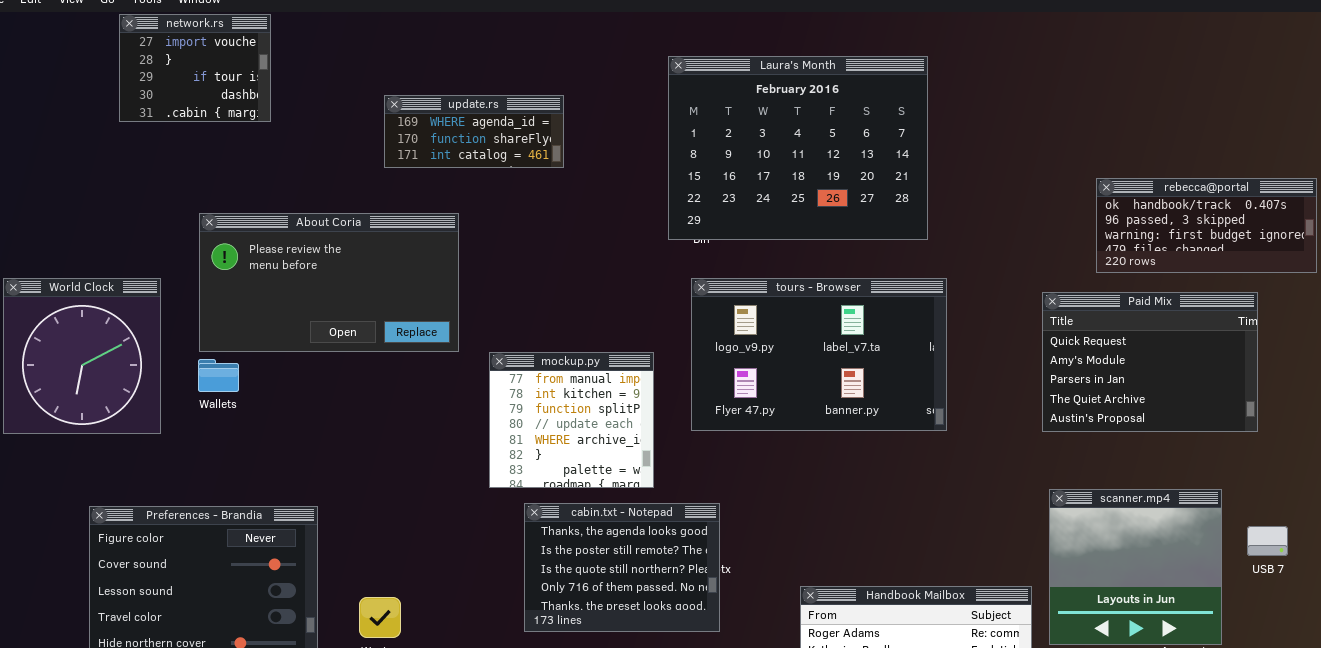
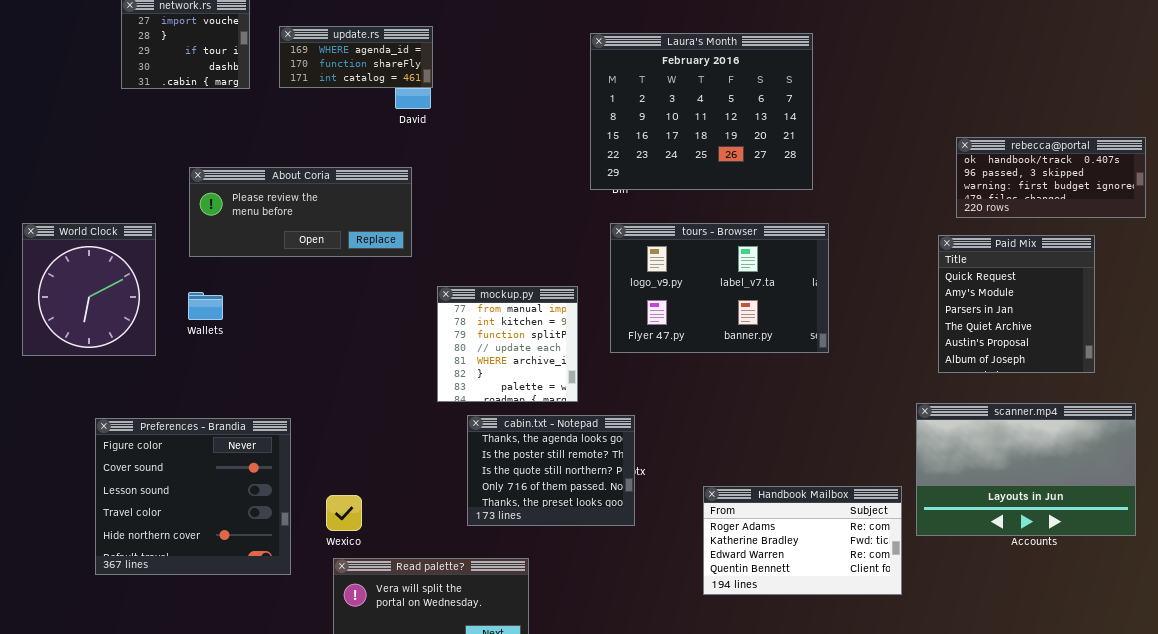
update.rs: [384,95,564,168] -> [279,26,433,88], moved
About Coria: [199,213,459,352] -> [189,167,412,257], resized
Paid Mix: [1042,292,1258,432] -> [938,235,1095,373], resized
scanner.mp4: [1049,489,1222,645] -> [916,403,1136,536], resized

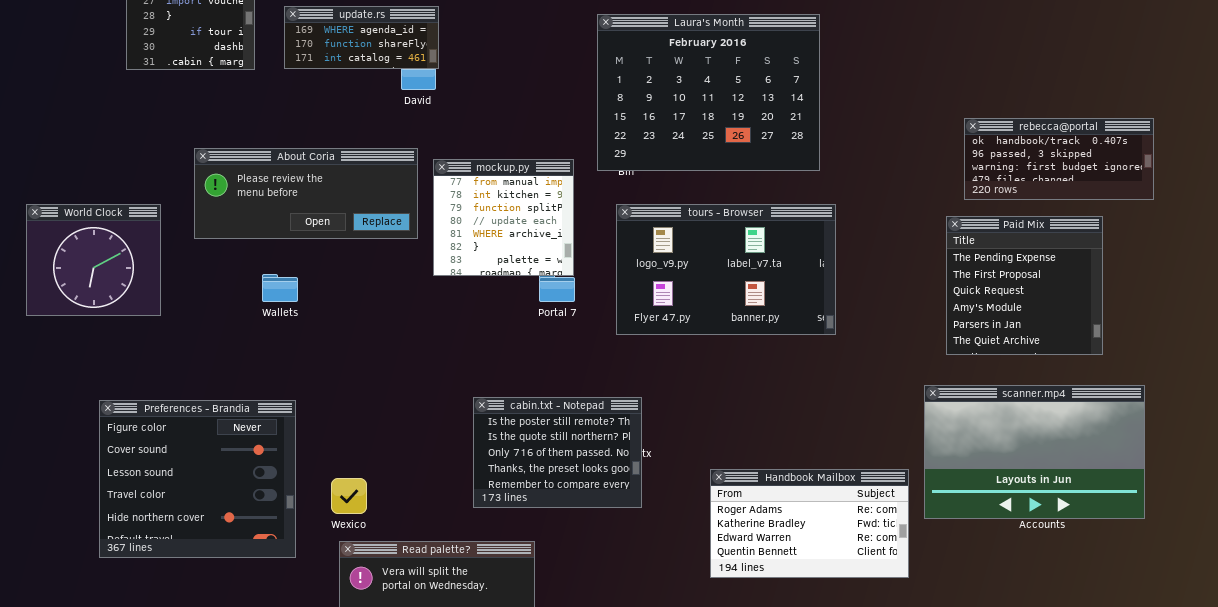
World Clock: [22,223,156,356] -> [26,204,161,316], resized
Paid Mix: [938,235,1095,373] -> [946,216,1103,355], scrolled up 2 rows
mockup.py: [437,286,578,402] -> [433,159,574,276], moved
Wallets: [188,292,223,320] -> [262,274,298,302], moved
cabin.txt - Notepad: [467,415,635,526] -> [473,397,642,508], scrolled down 1 row

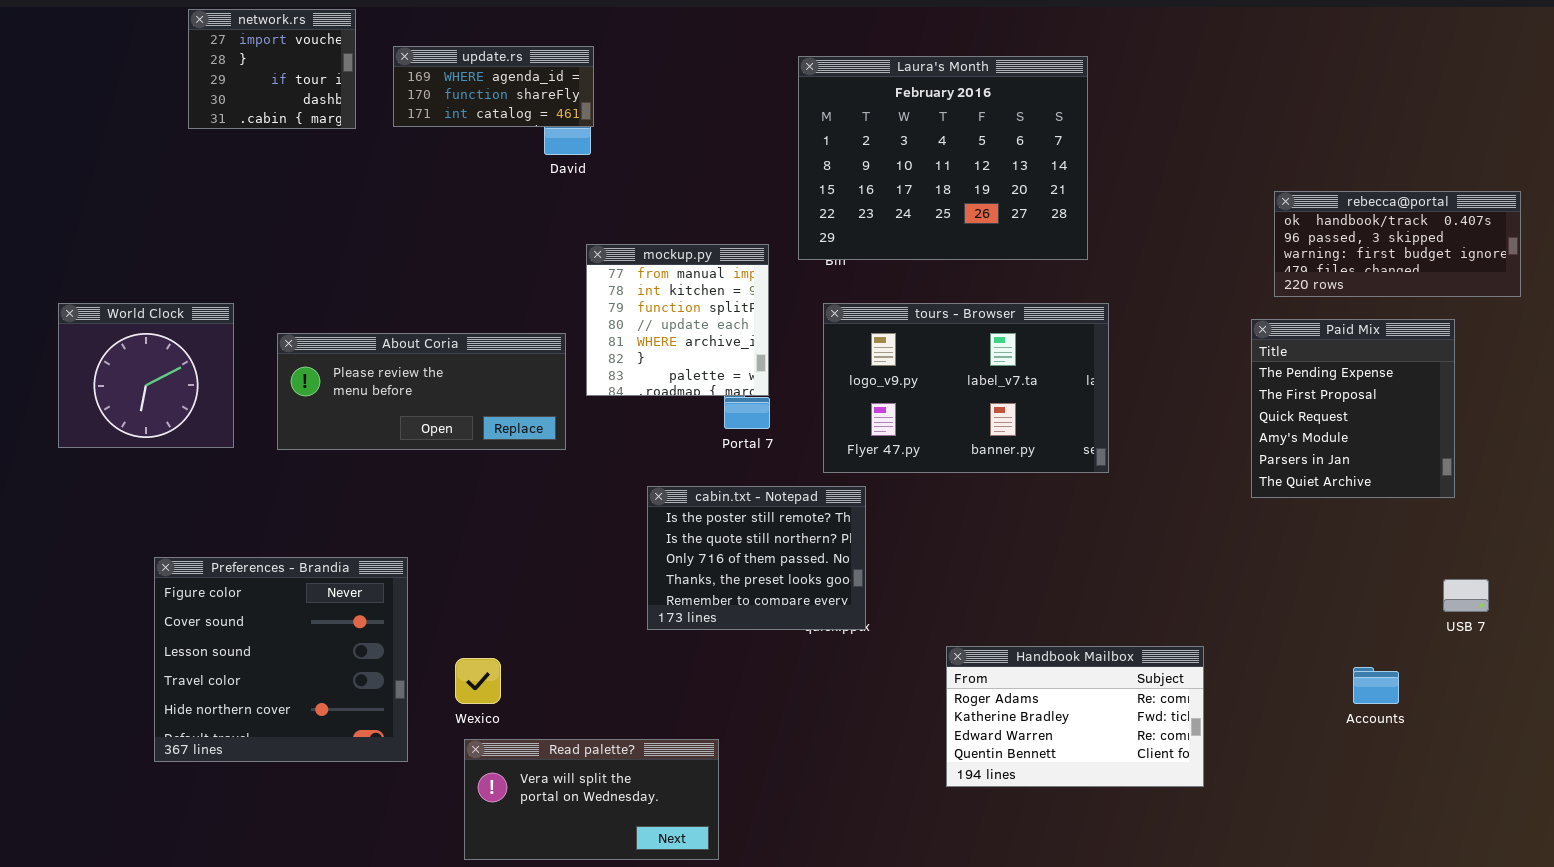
About Coria: [194,148,418,239] -> [277,333,566,450], moved
scanner.mp4: [924,385,1145,519] -> none, closed
cabin.txt - Notepad: [473,397,642,508] -> [647,486,866,630], moved

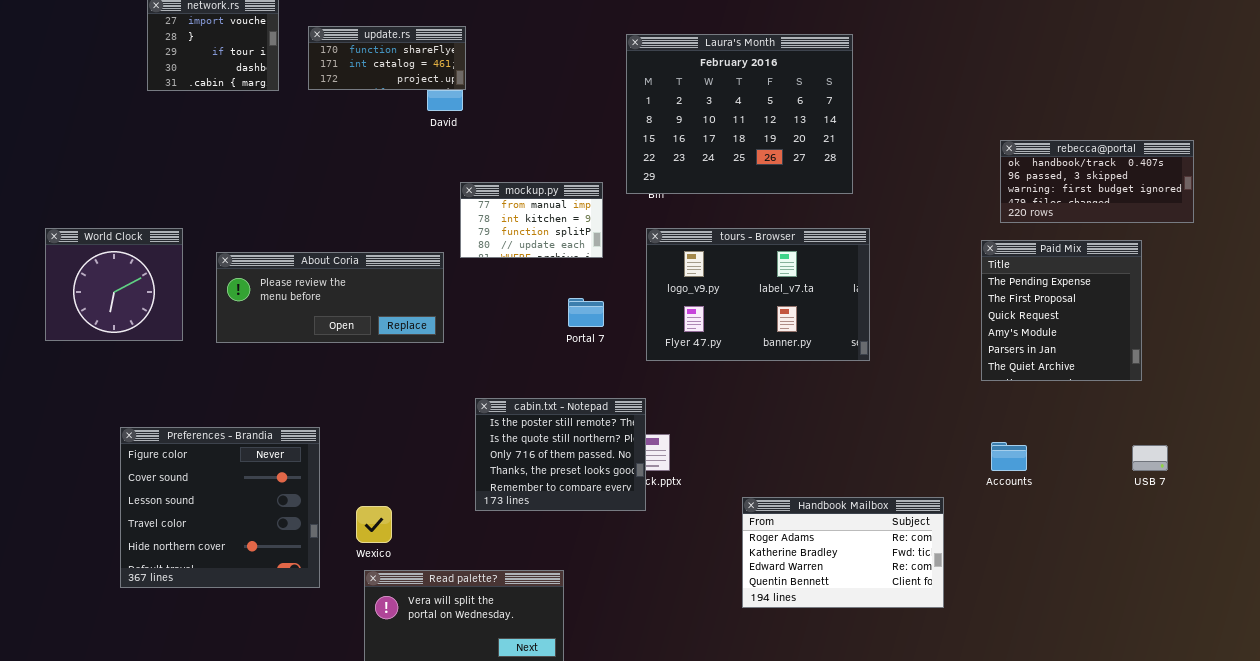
update.rs: [393,46,594,127] -> [308,26,466,90], scrolled down 1 row
mockup.py: [586,244,769,396] -> [460,182,603,258], resized
cabin.txt - Notepad: [647,486,866,630] -> [475,398,646,511], moved
Accounts: [1353,667,1399,704] -> [991,442,1027,471], moved

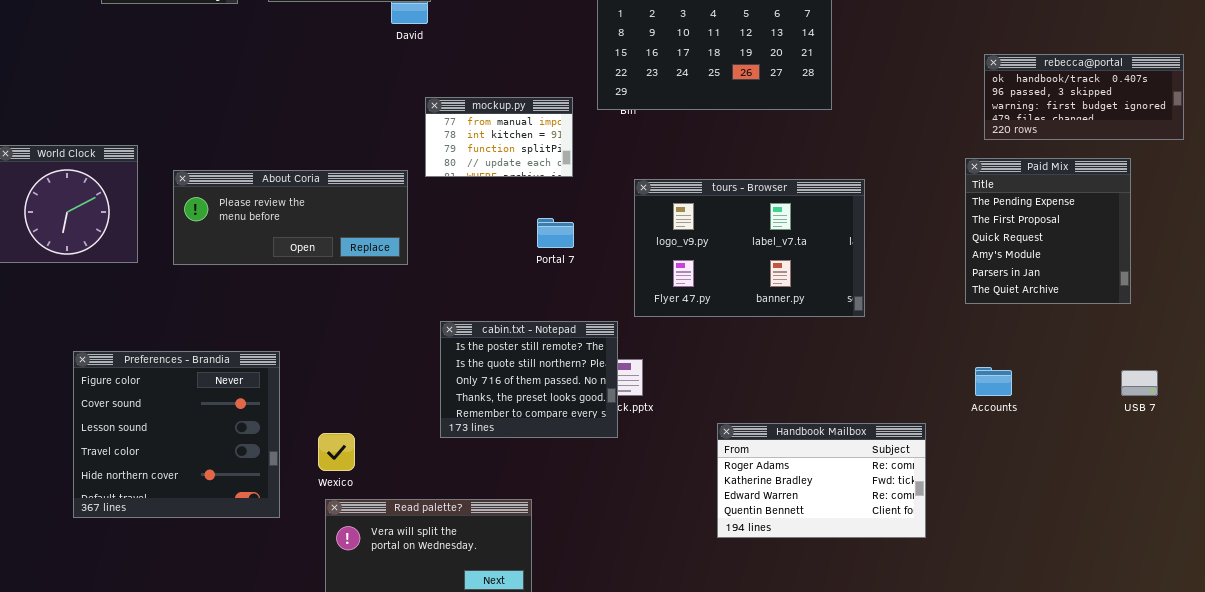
tours - Browser: [646,228,870,361] -> [634,179,865,317], moved

